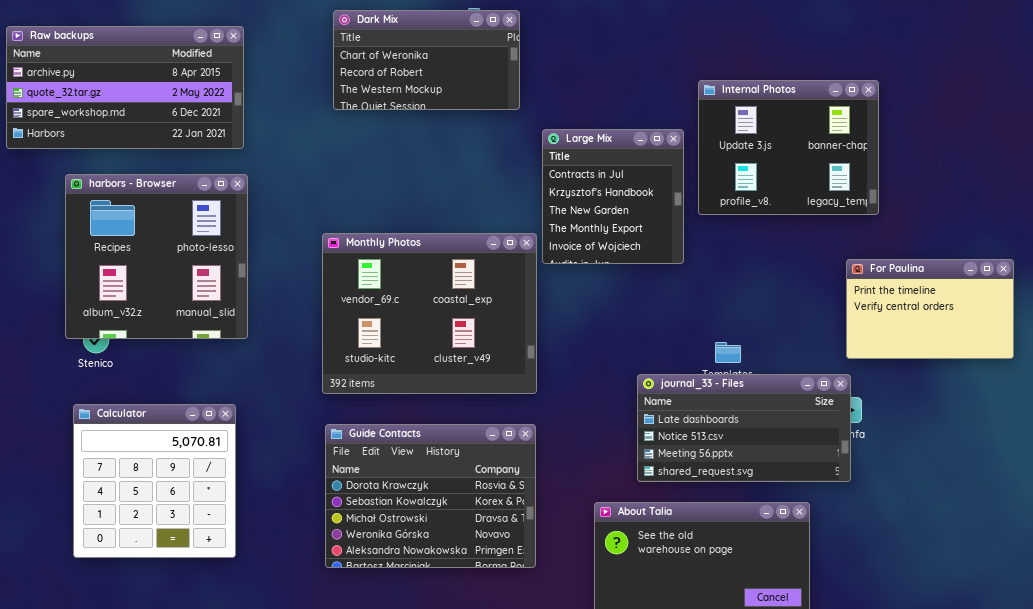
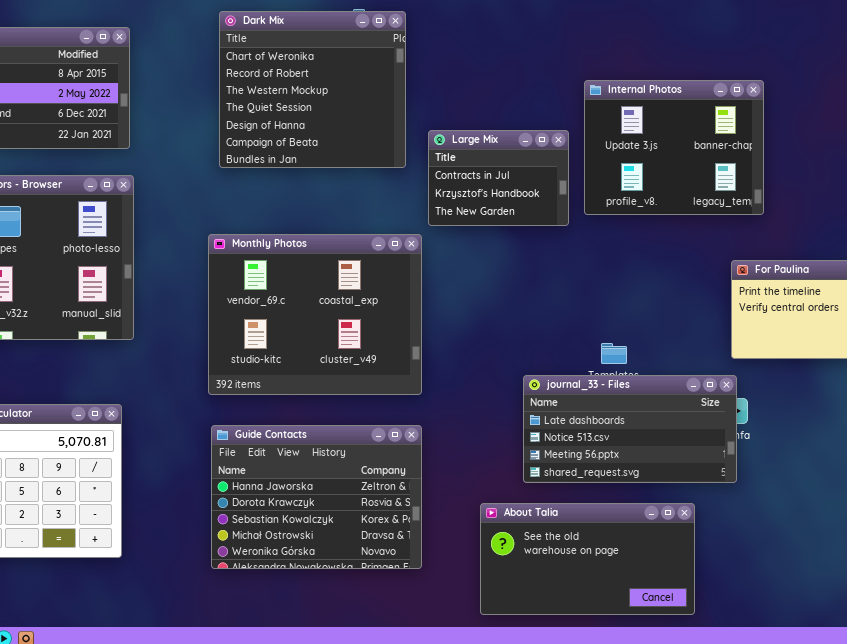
Dark Mix: [333,10,520,110] -> [219,11,406,168], resized
Large Mix: [542,129,684,264] -> [428,130,569,226], resized
Guide Contacts: [325,424,536,568] -> [211,425,422,569], scrolled up 1 row

